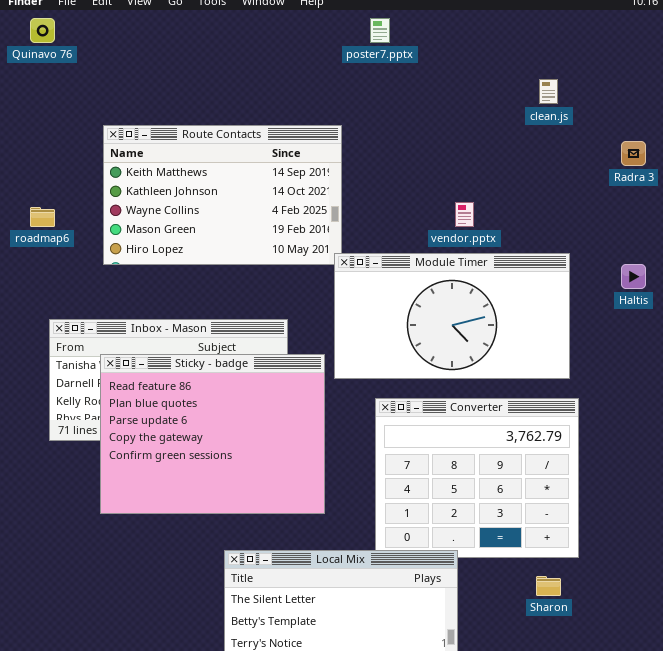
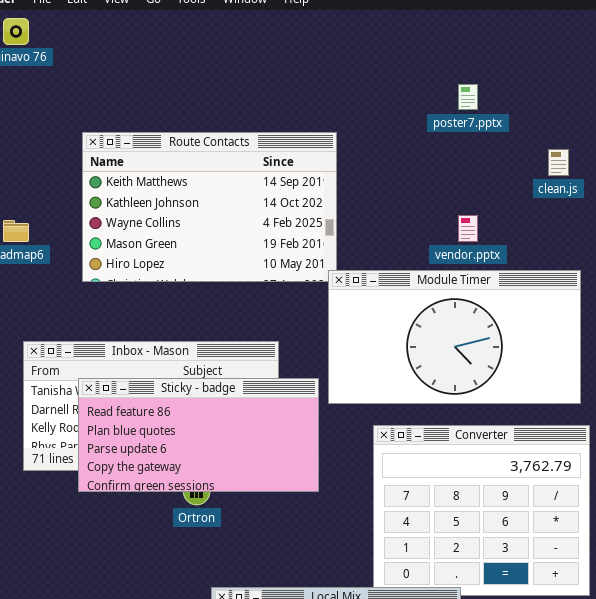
poster7.pptx: [370,18,390,43] -> [458,84,478,110], moved
clean.js: [539,79,558,104] -> [548,149,569,176], moved
Sticky - badge: [100,354,325,514] -> [78,378,319,492], resized

